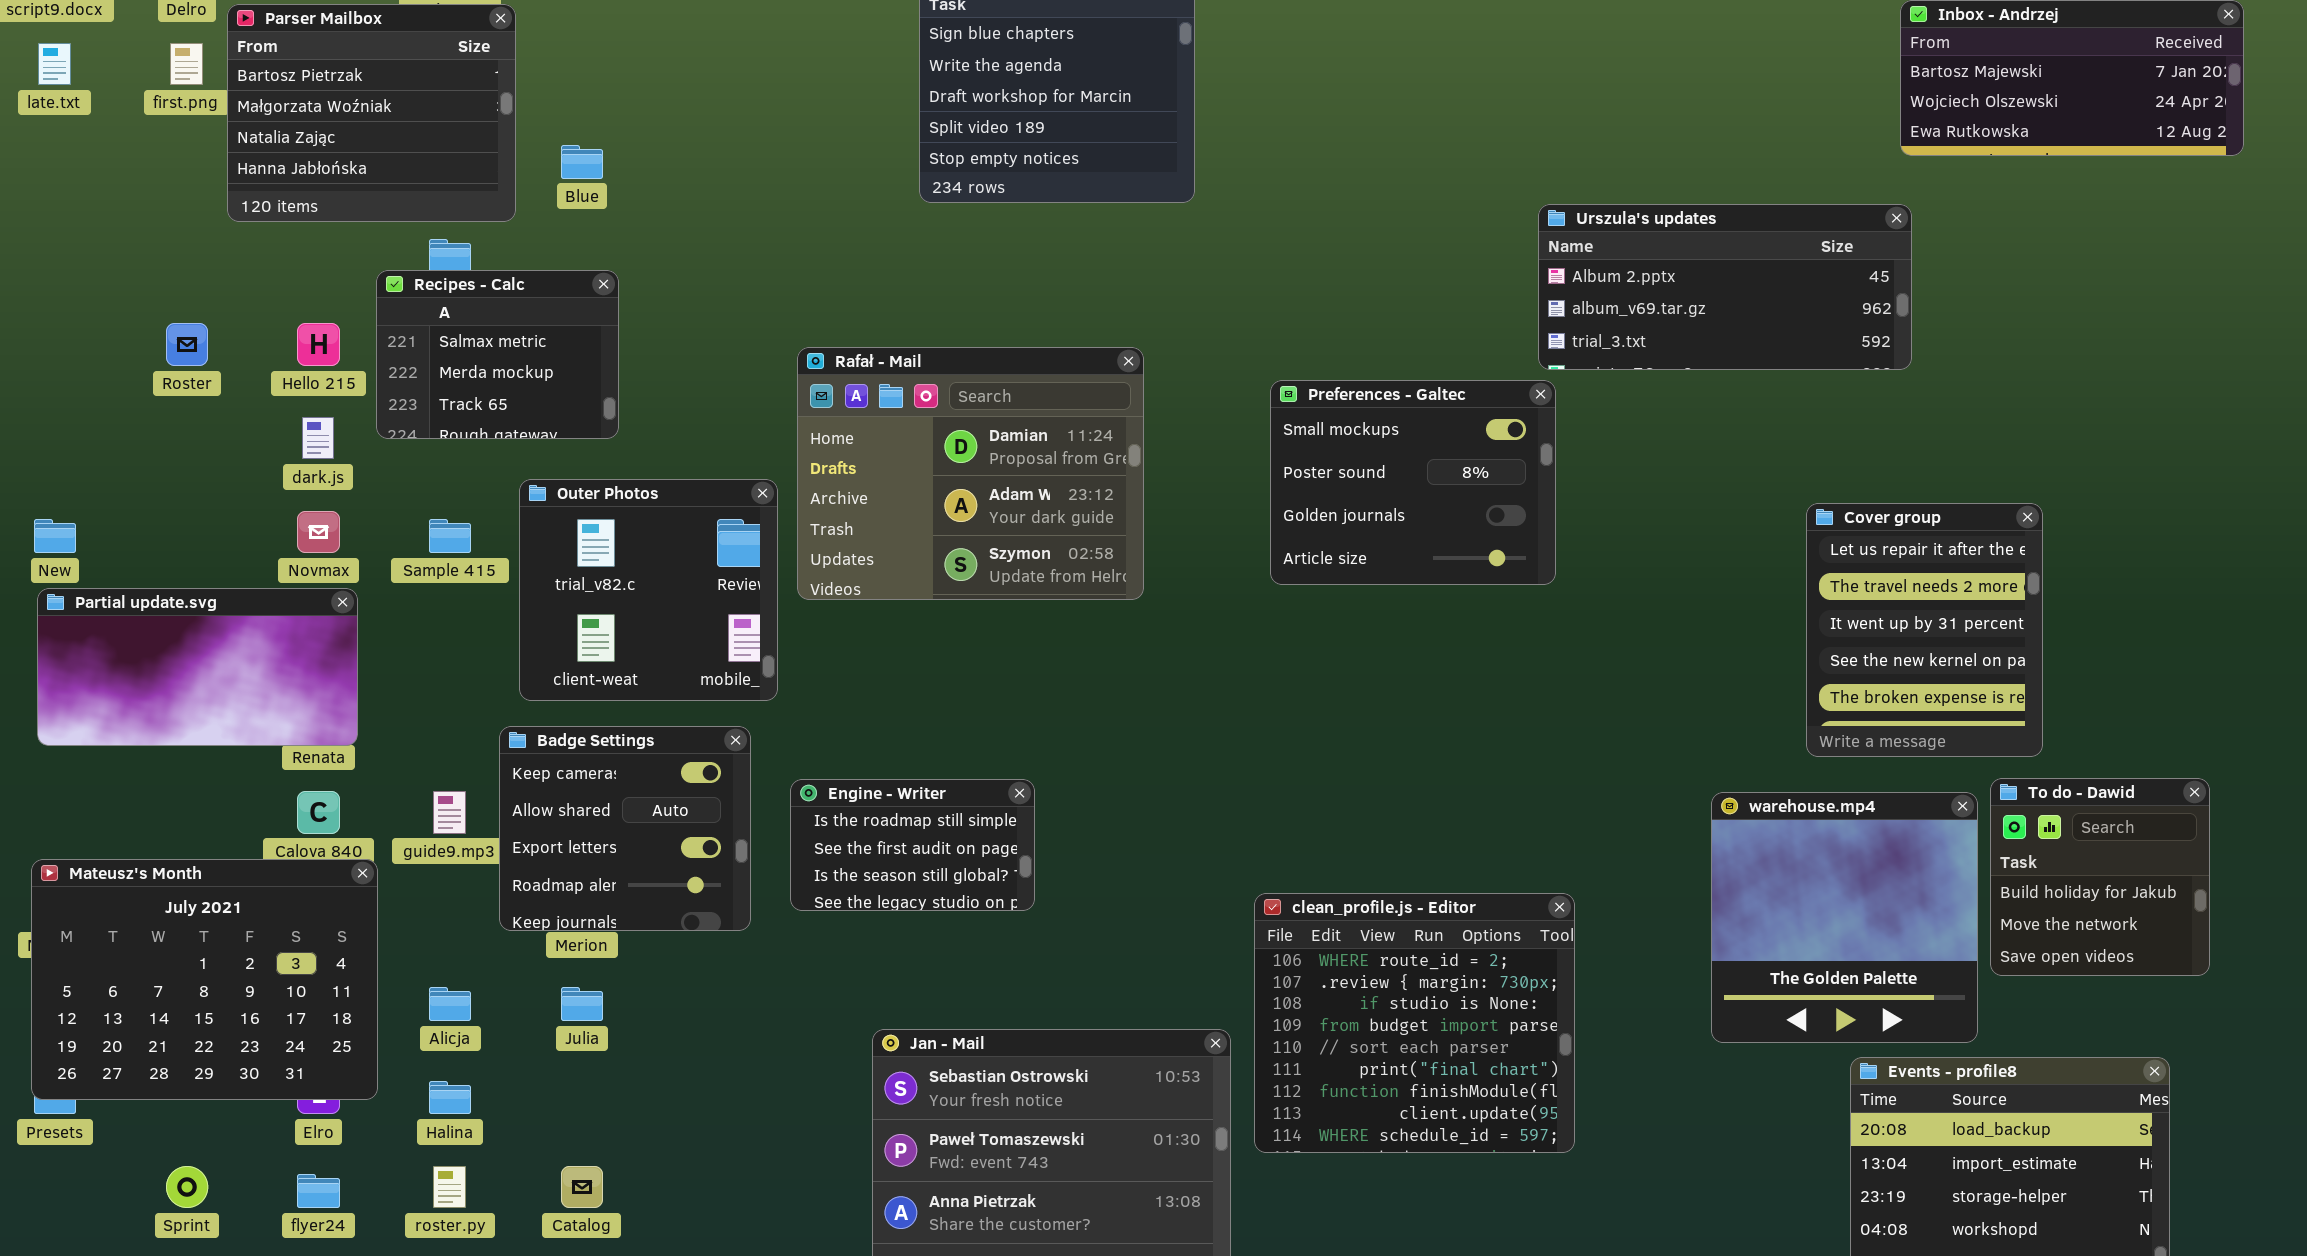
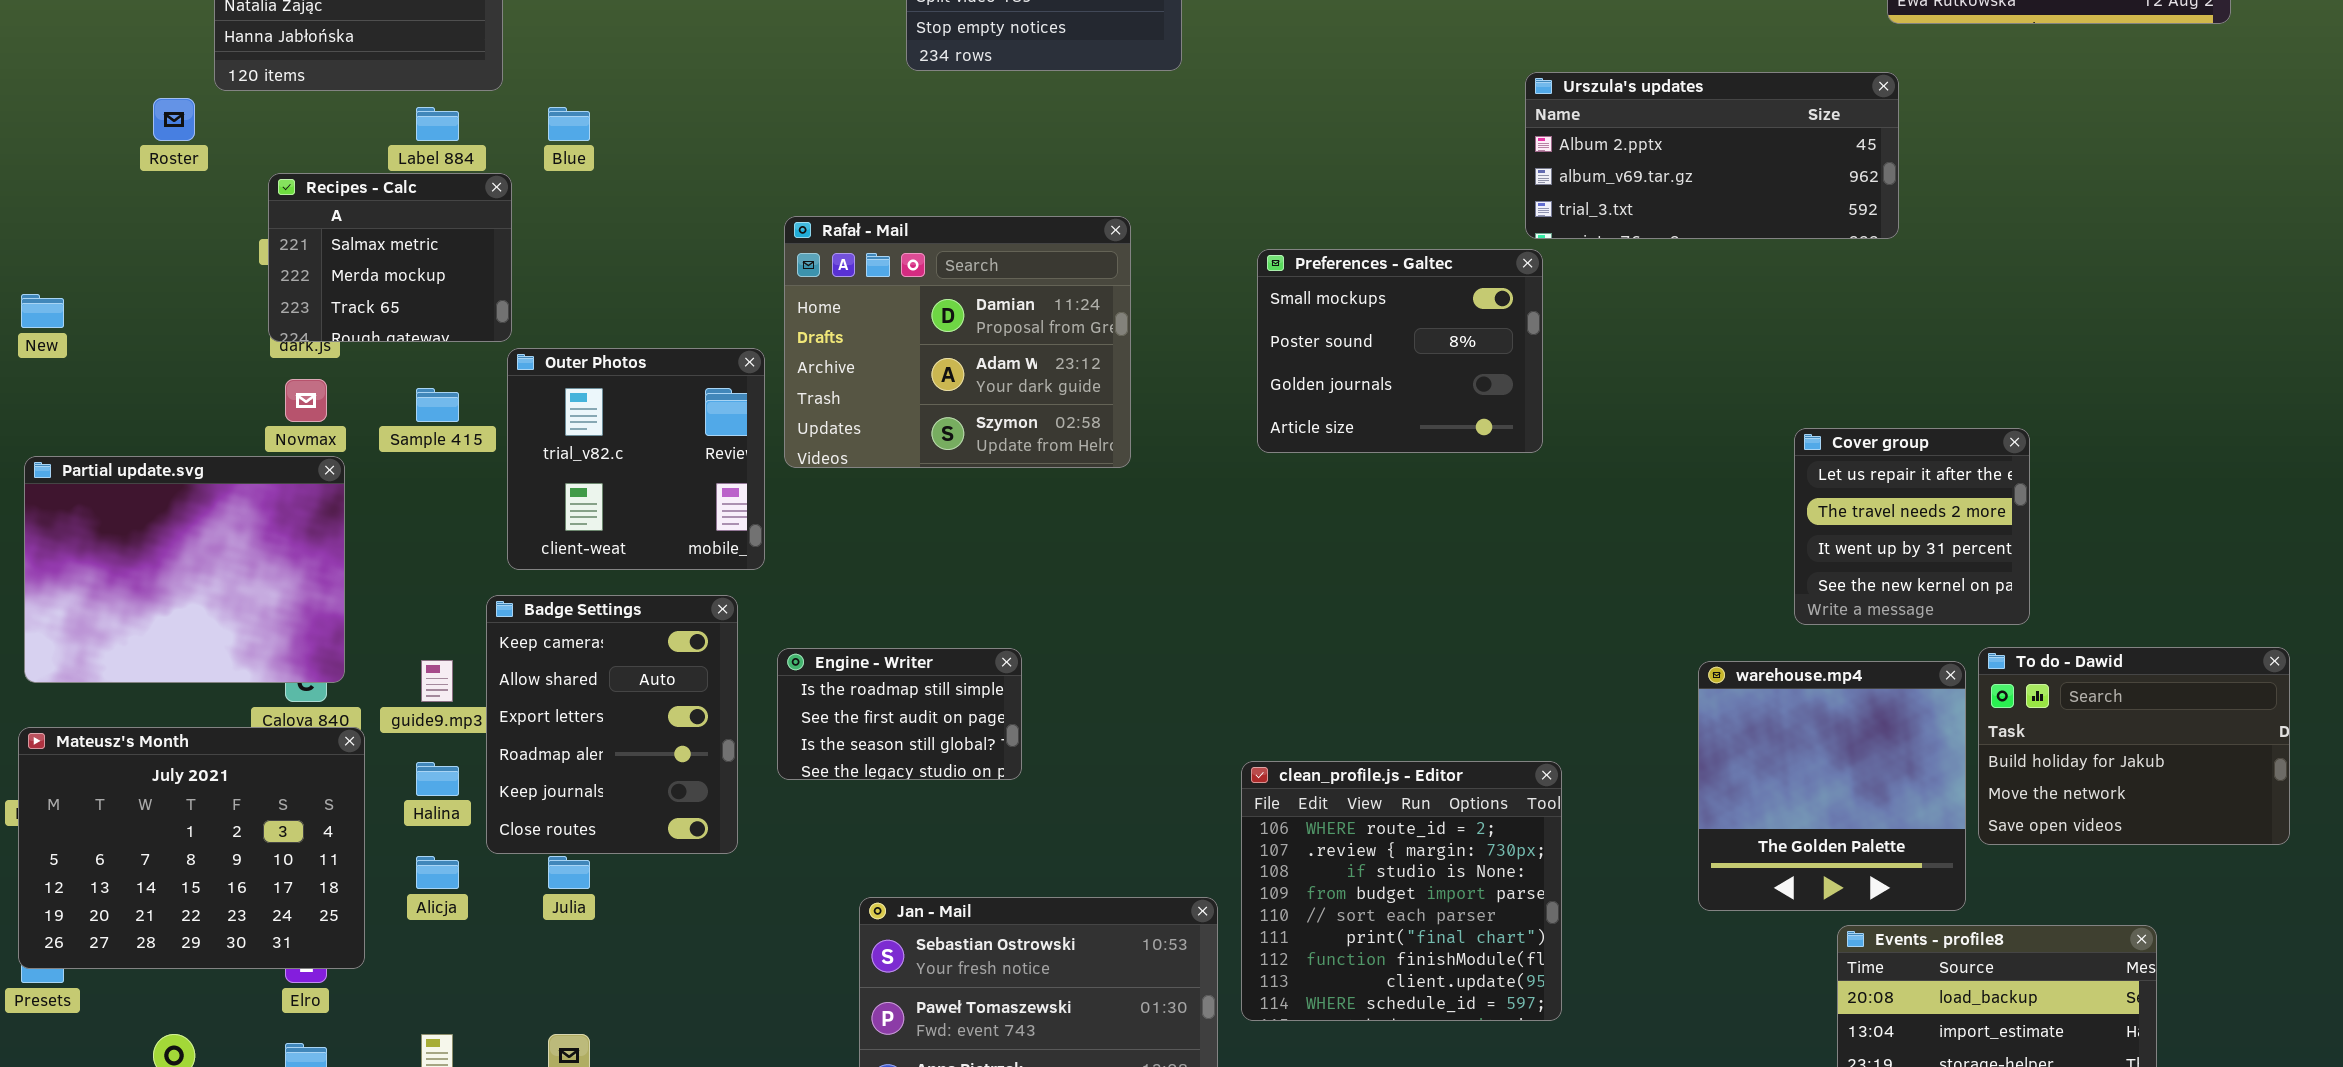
Blue: [561,145,603,179] -> [548,107,590,141], moved
Recipes - Calc: [376,270,619,439] -> [268,173,512,342], moved
Roster: [166,323,208,366] -> [153,98,195,141], moved
Cover group: [1806,503,2043,757] -> [1794,428,2030,625], resized
New: [34,519,76,553] -> [21,294,64,328], moved
Partial update.svg: [37,588,358,746] -> [24,456,345,683], resized
Badge Settings: [499,726,751,931] -> [486,595,738,854], resized
To do - Dawid: [1990,778,2210,976] -> [1978,647,2290,845], resized
Halina: [429,1081,471,1114] -> [416,762,459,796], moved

